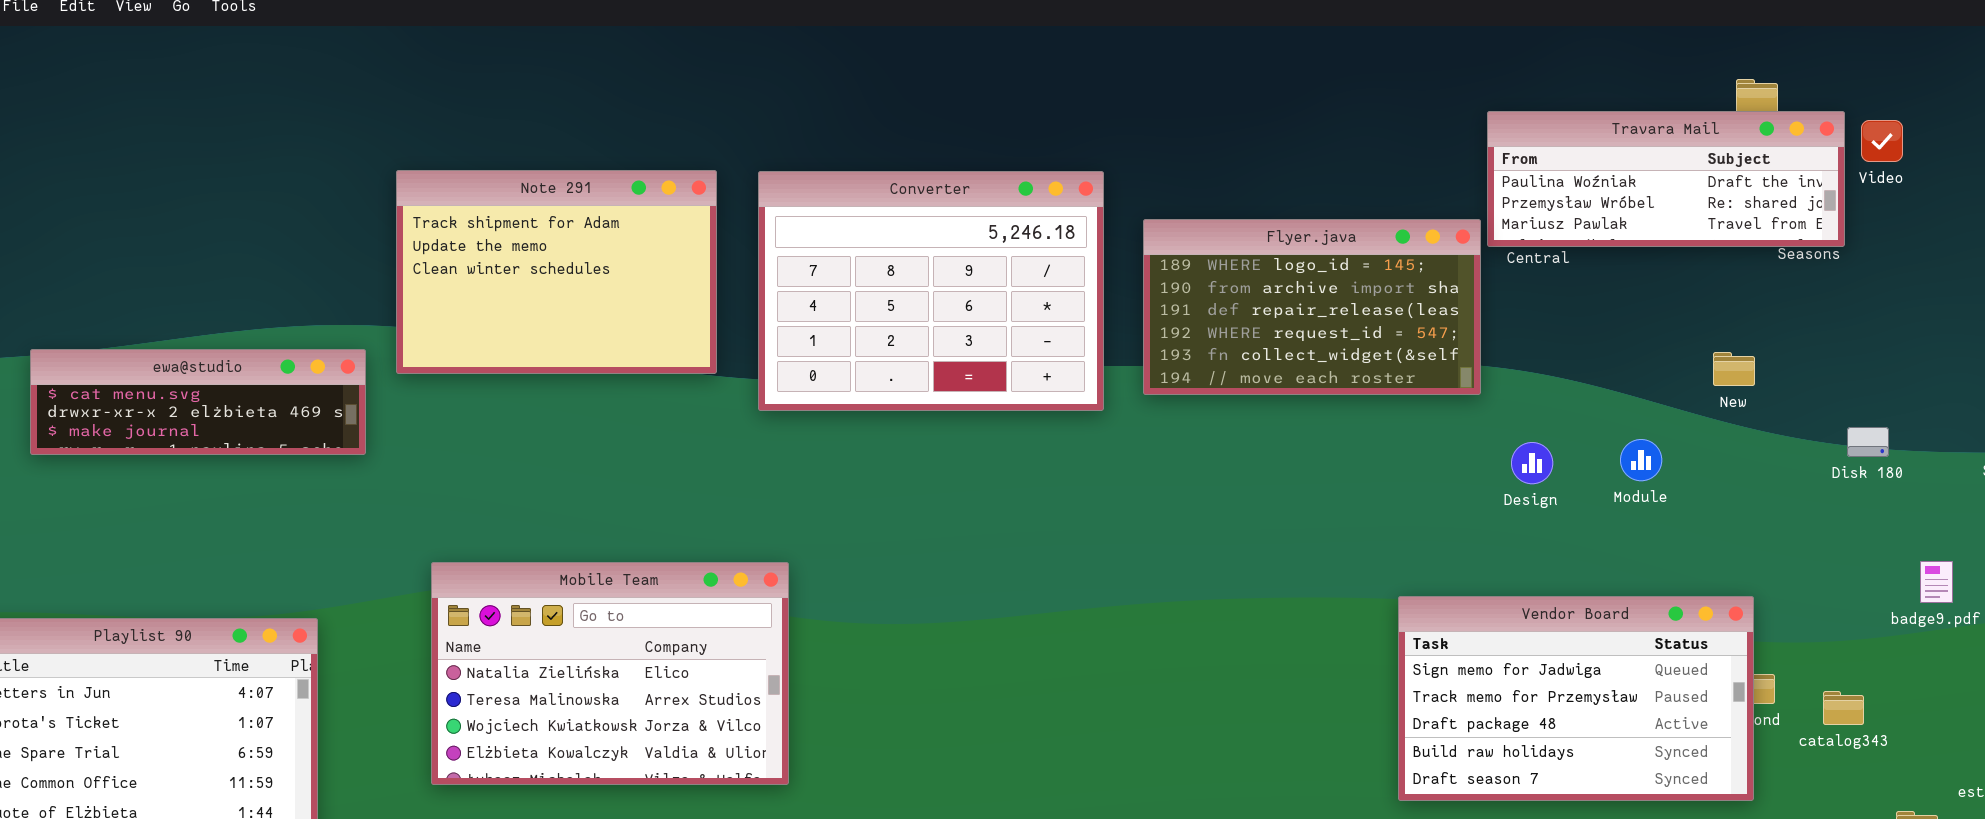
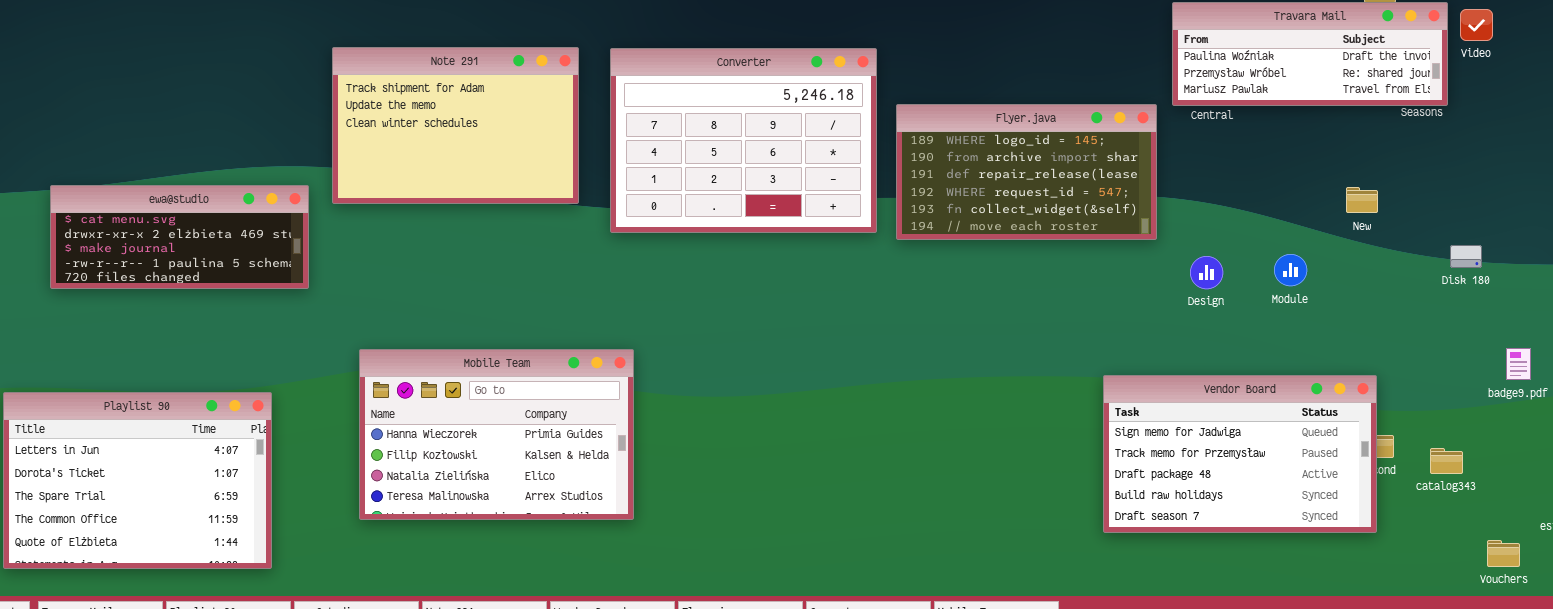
Flyer.java: [1143,219,1481,395] -> [896,104,1157,240], moved
ewa@studio: [30,349,366,455] -> [50,185,309,289], resized
Mobile Team: [431,562,789,785] -> [359,349,634,520], scrolled up 2 rows

